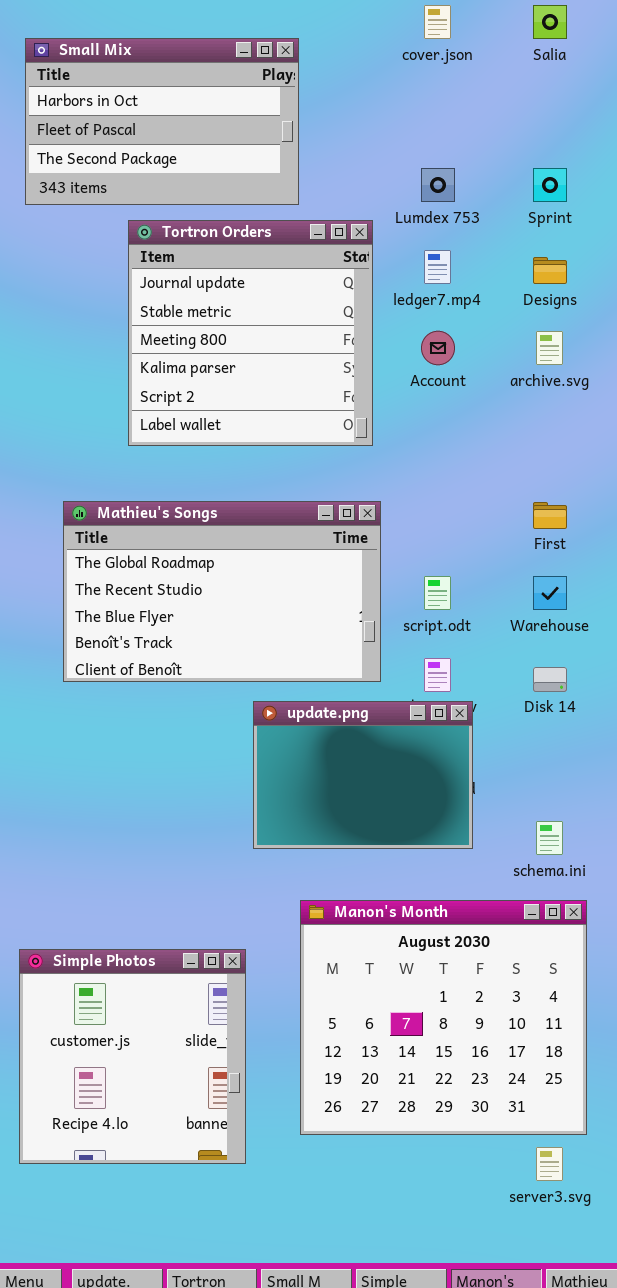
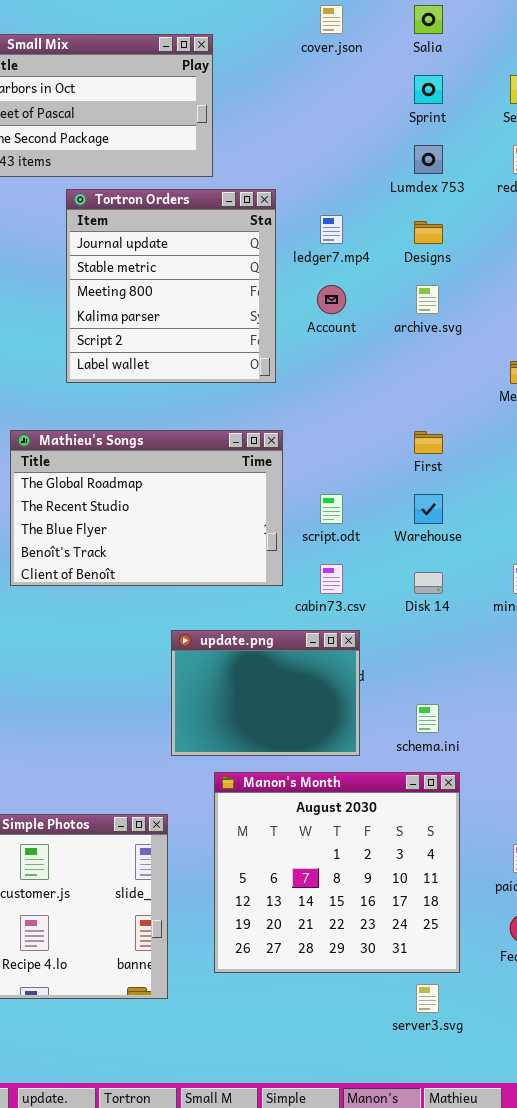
Lumdex 753: [421,168,455,202] -> [414,145,443,174], moved
Sprint: [533,168,567,202] -> [414,75,443,104], moved
update.png: [253,701,473,849] -> [171,630,360,756], moved

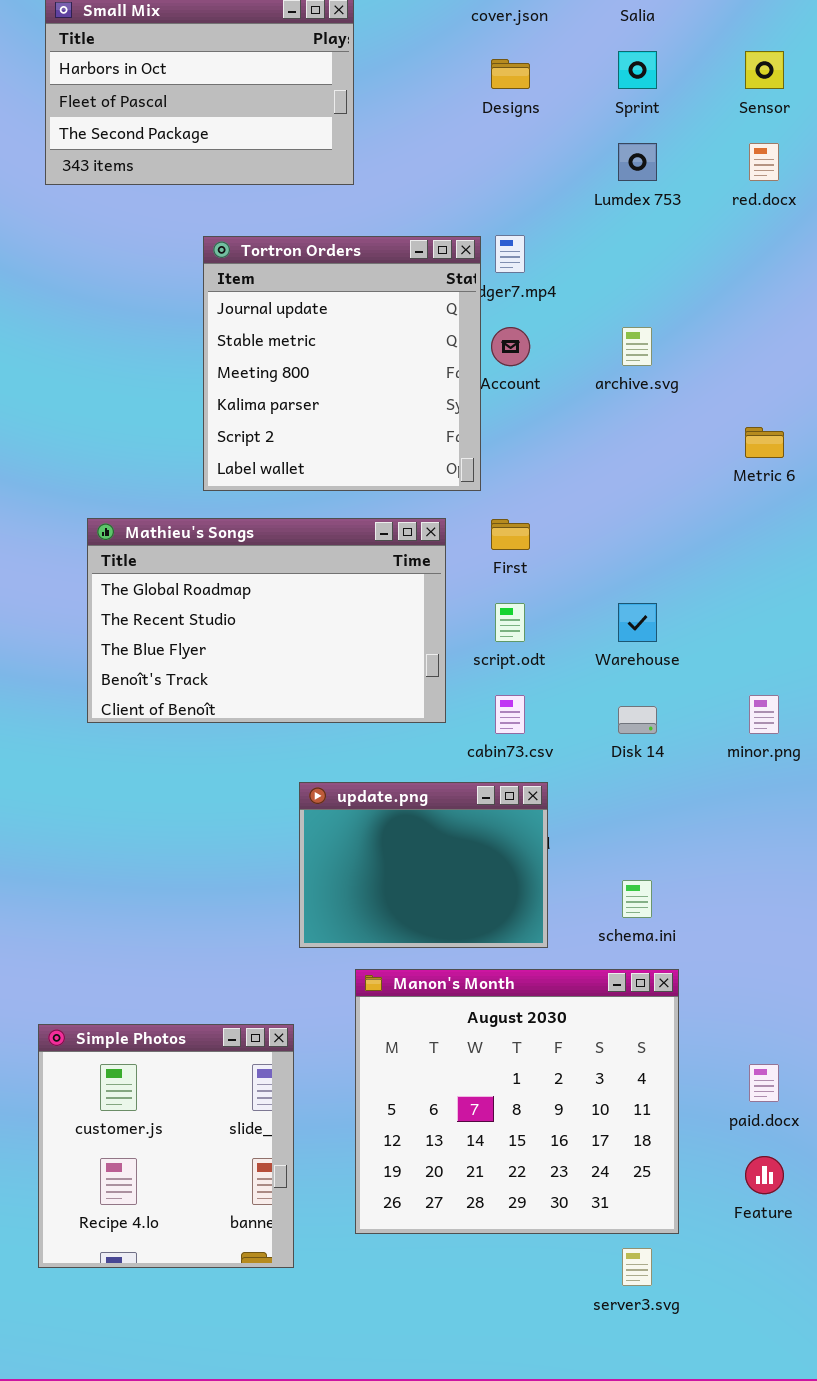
Tortron Orders: [66,189,276,383] -> [203,236,481,491], moved
Designs: [414,221,443,244] -> [491,59,530,89], moved
First: [414,431,443,454] -> [491,519,530,550], moved

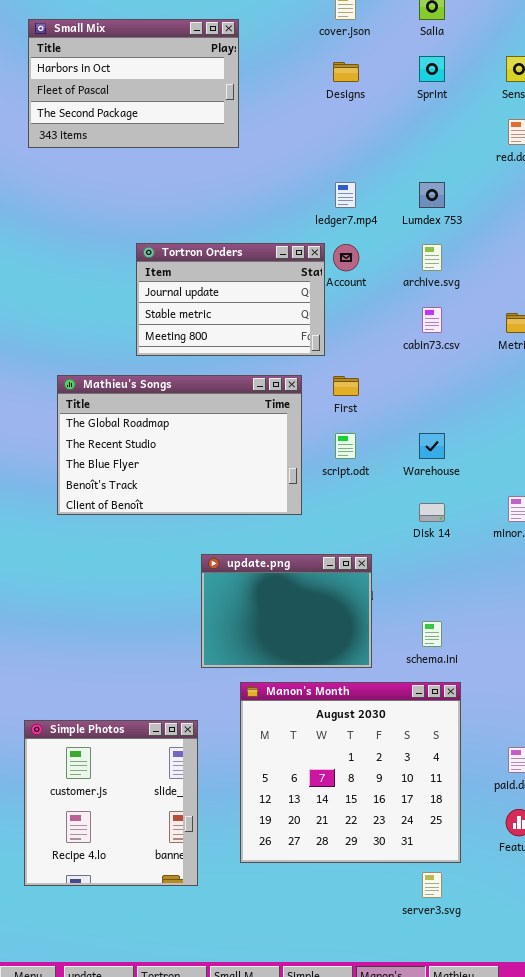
Lumdex 753: [618,143,657,181] -> [419,182,445,208], moved
Tortron Orders: [203,236,481,491] -> [136,243,325,356], resized
cabin73.csv: [495,695,525,734] -> [422,307,442,333], moved

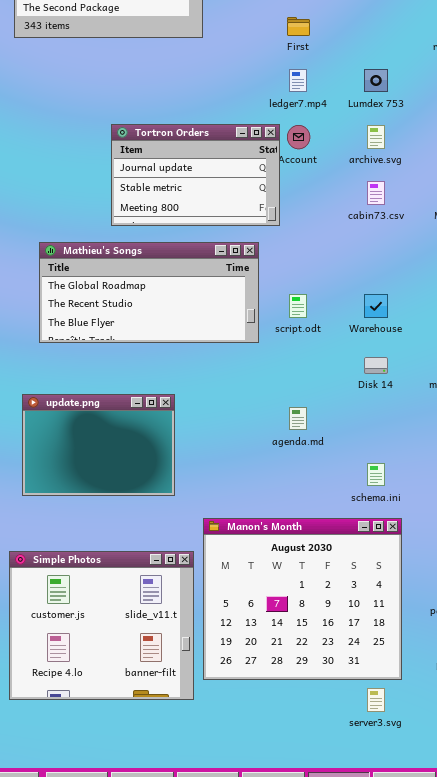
Mathieu's Songs: [57,375,302,515] -> [39,242,259,343], resized
First: [333,376,359,396] -> [287,17,310,36], moved
update.png: [201,554,372,668] -> [22,394,175,496], moved
Simple Photos: [24,720,198,886] -> [9,551,194,700], resized

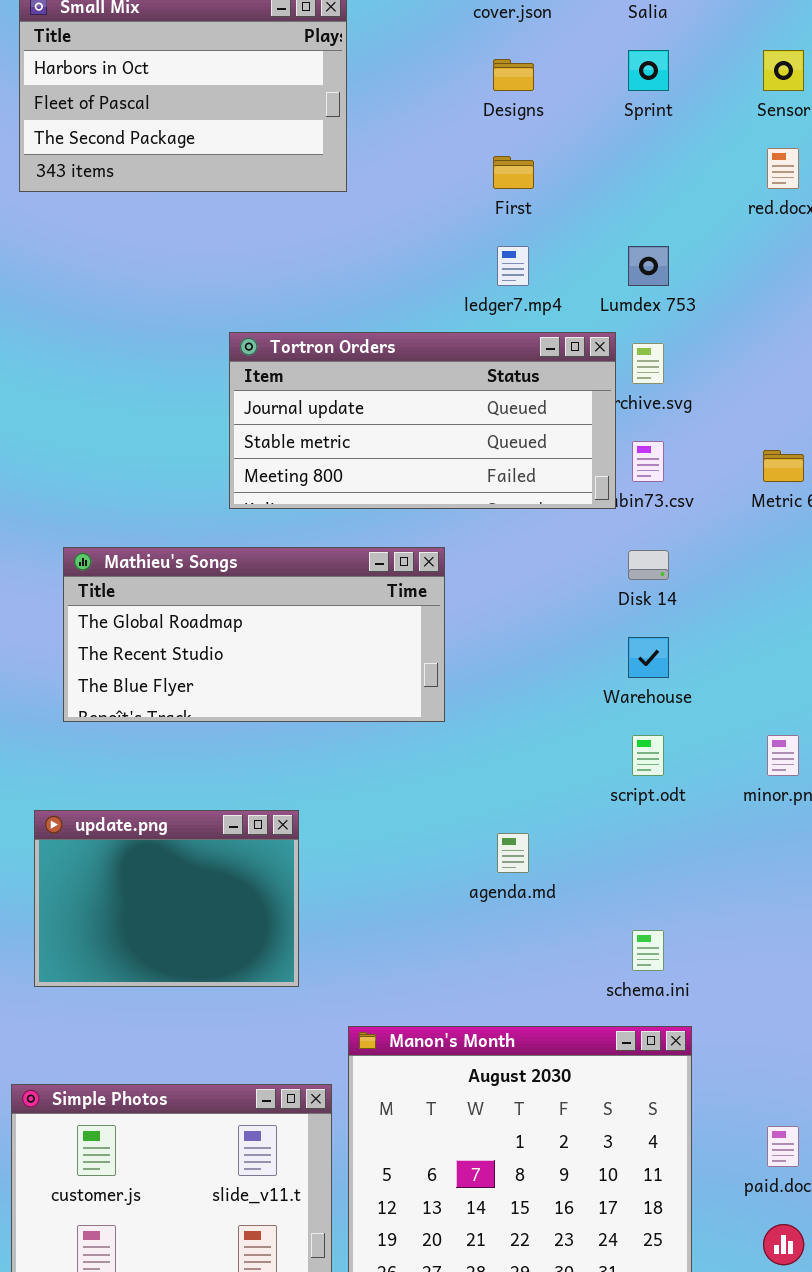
Tortron Orders: [111,124,280,226] -> [229,332,616,509], moved, resized
script.odt: [289,294,307,318] -> [632,735,664,776], moved
Disk 14: [364,357,388,374] -> [628,550,669,580], moved

